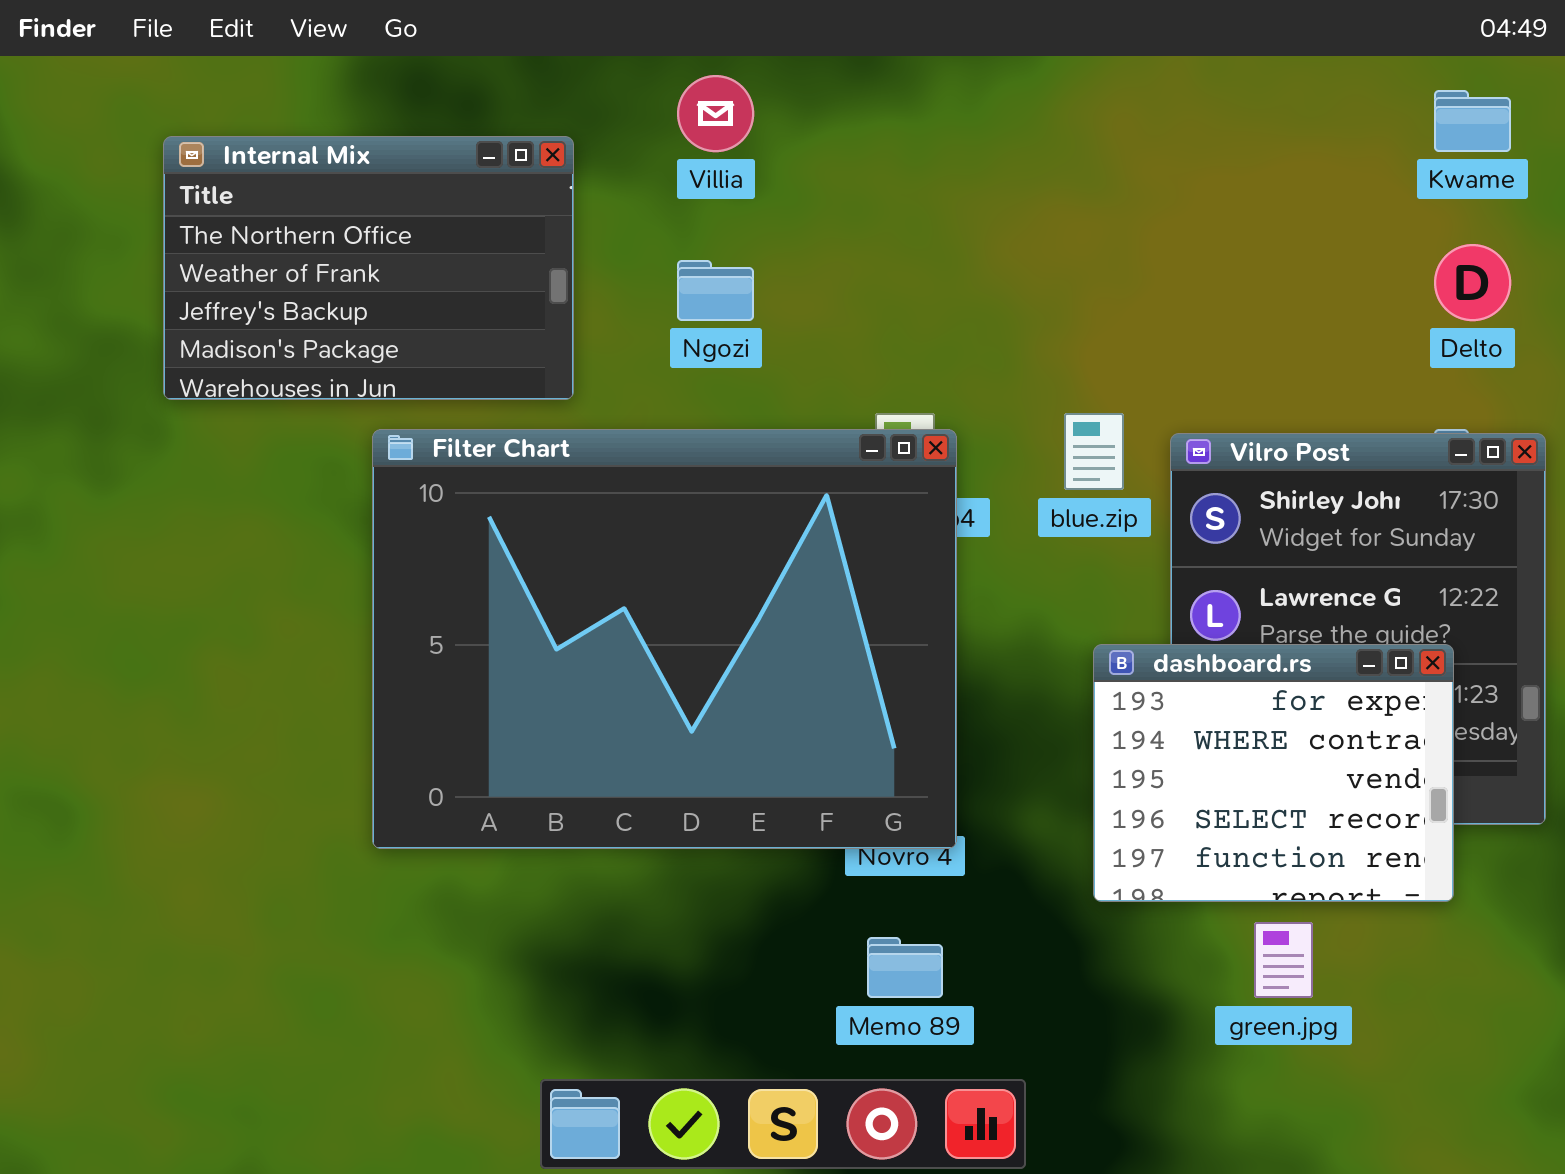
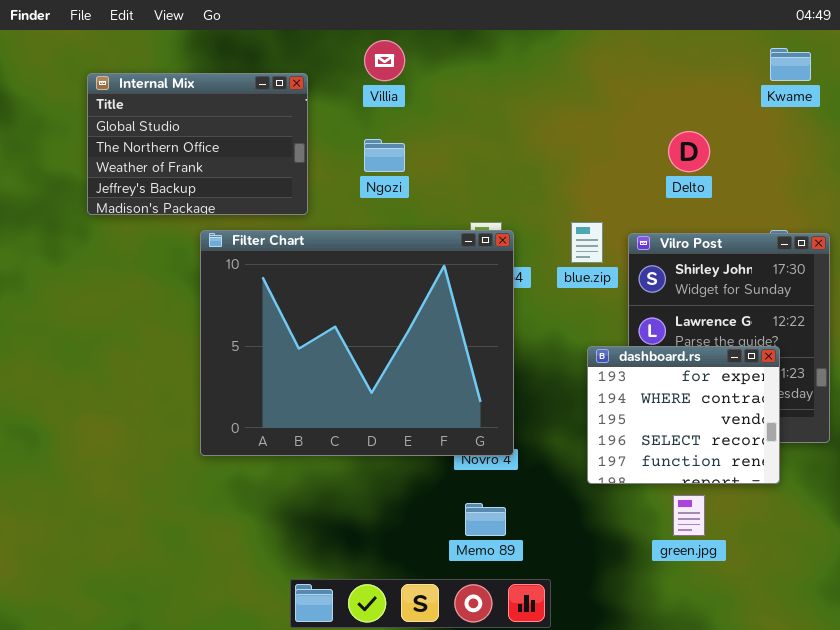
Internal Mix: [163,136,574,400] -> [87,73,308,215], scrolled up 1 row
Delto: [1434,244,1511,321] -> [668,131,710,172], moved

